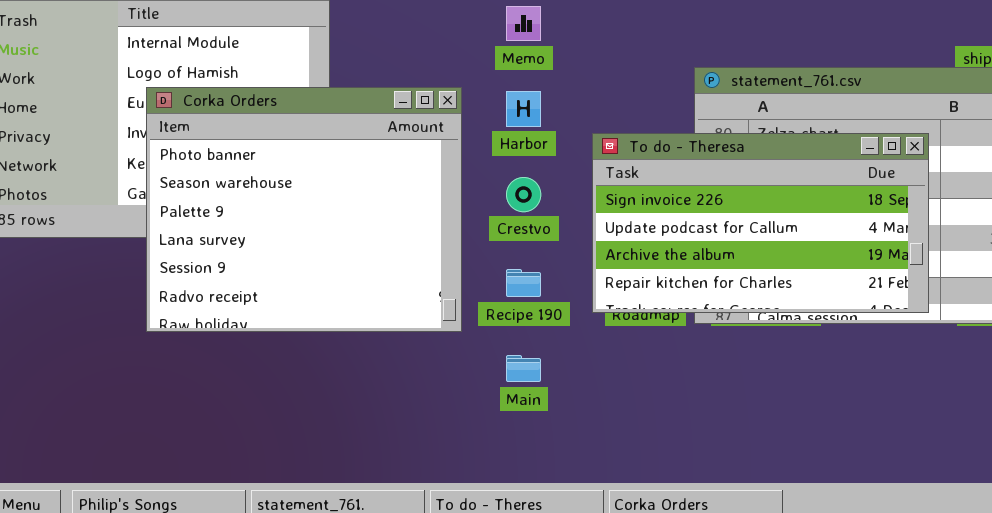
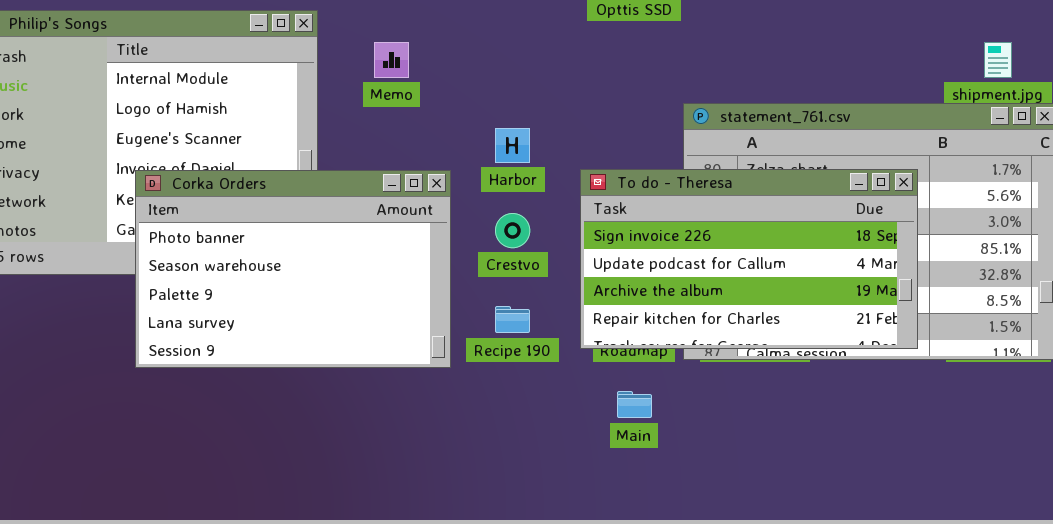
Memo: [506,6,541,41] -> [374,42,409,78], moved
Corka Orders: [146,87,462,332] -> [135,170,451,368], resized
Main: [506,355,541,382] -> [617,391,652,418], moved

